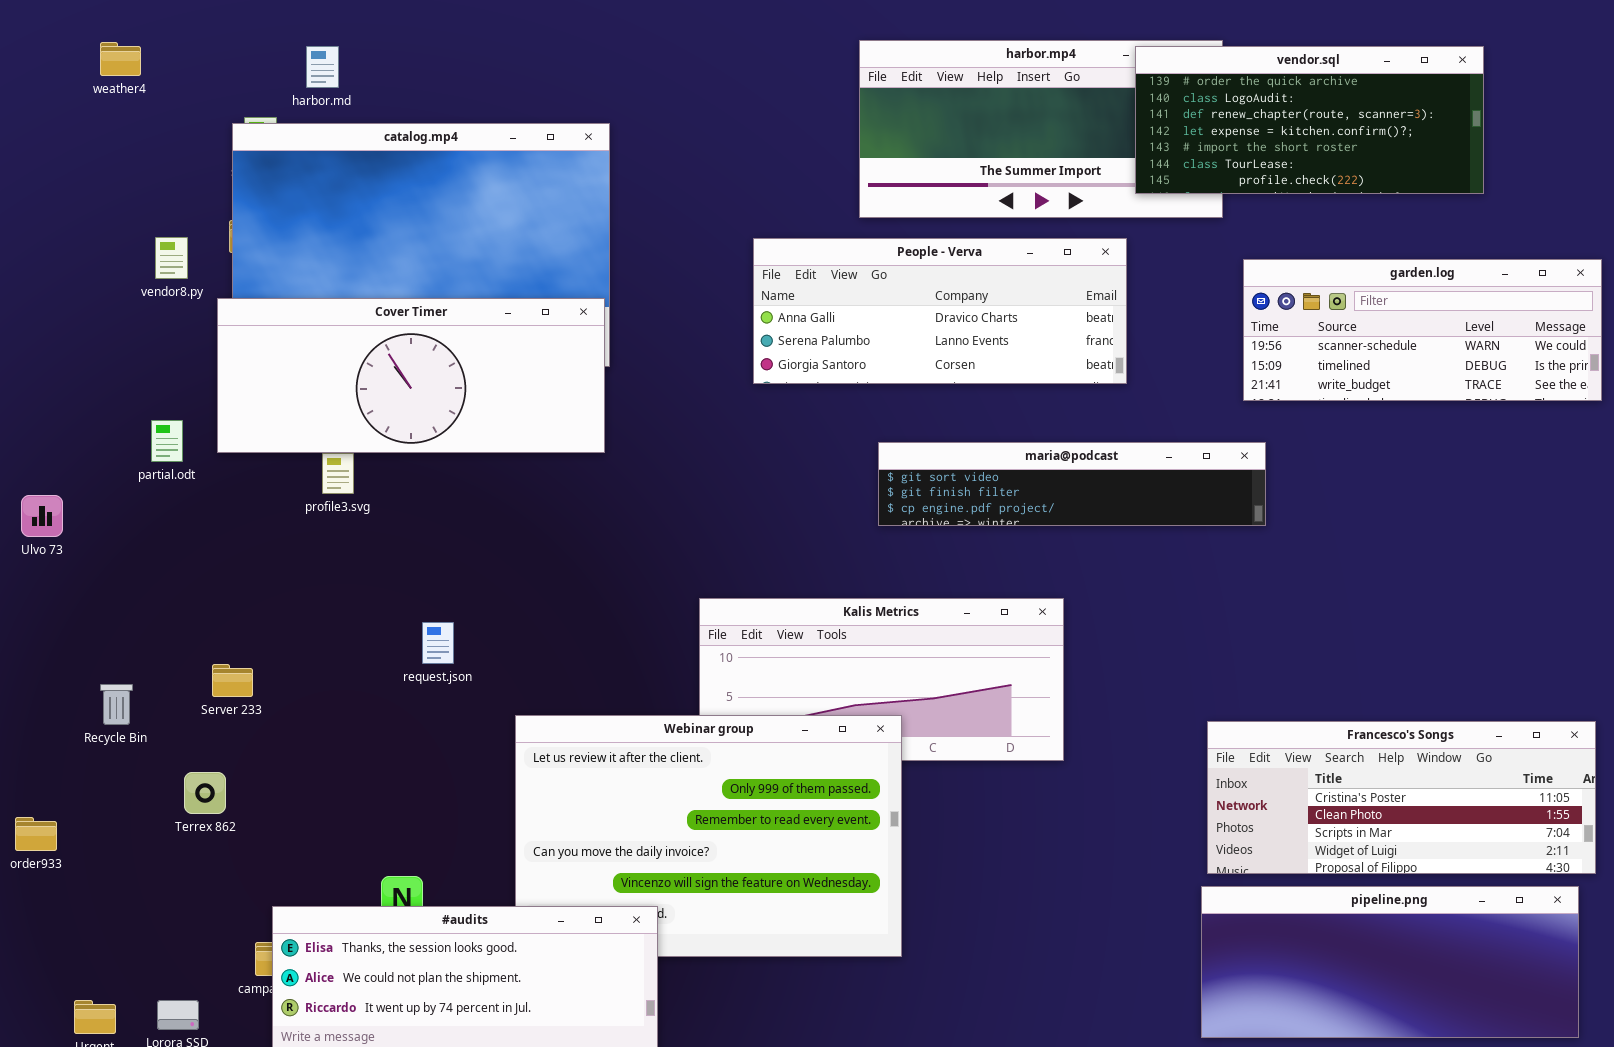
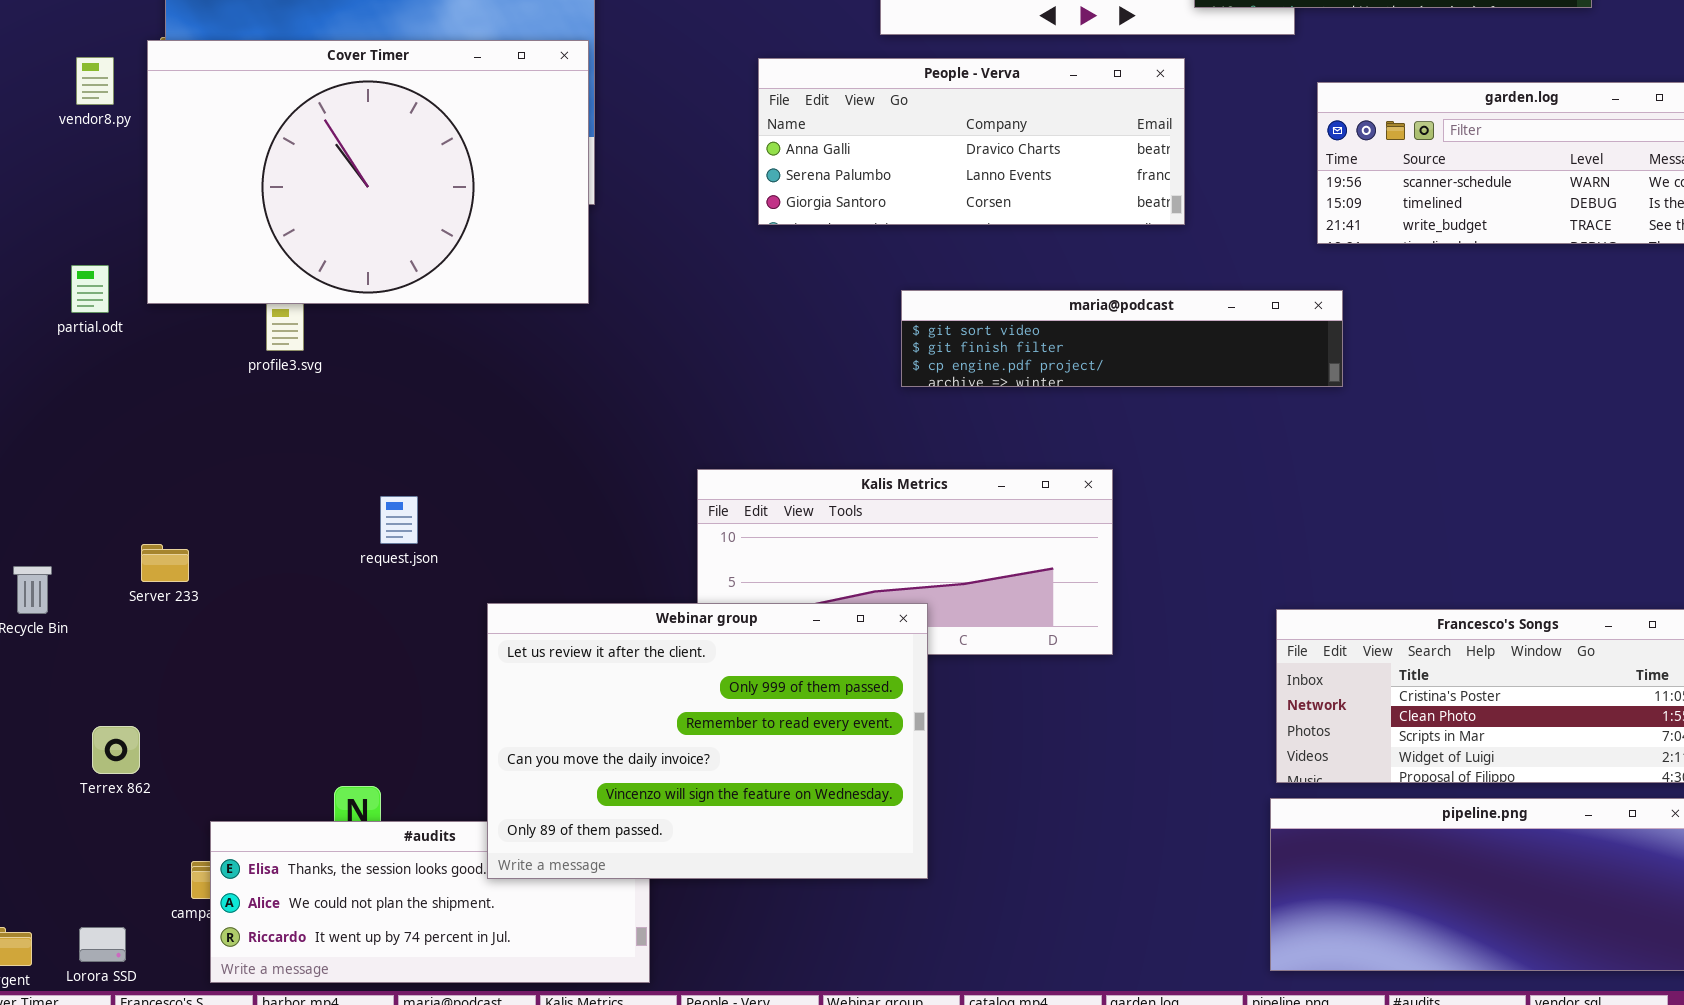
Cover Timer: [217,298,605,453] -> [147,40,589,304], resized
Webinar group: [515,715,902,957] -> [487,603,928,879], raised
Terrex 862: [184,772,226,814] -> [92,726,140,774], moved

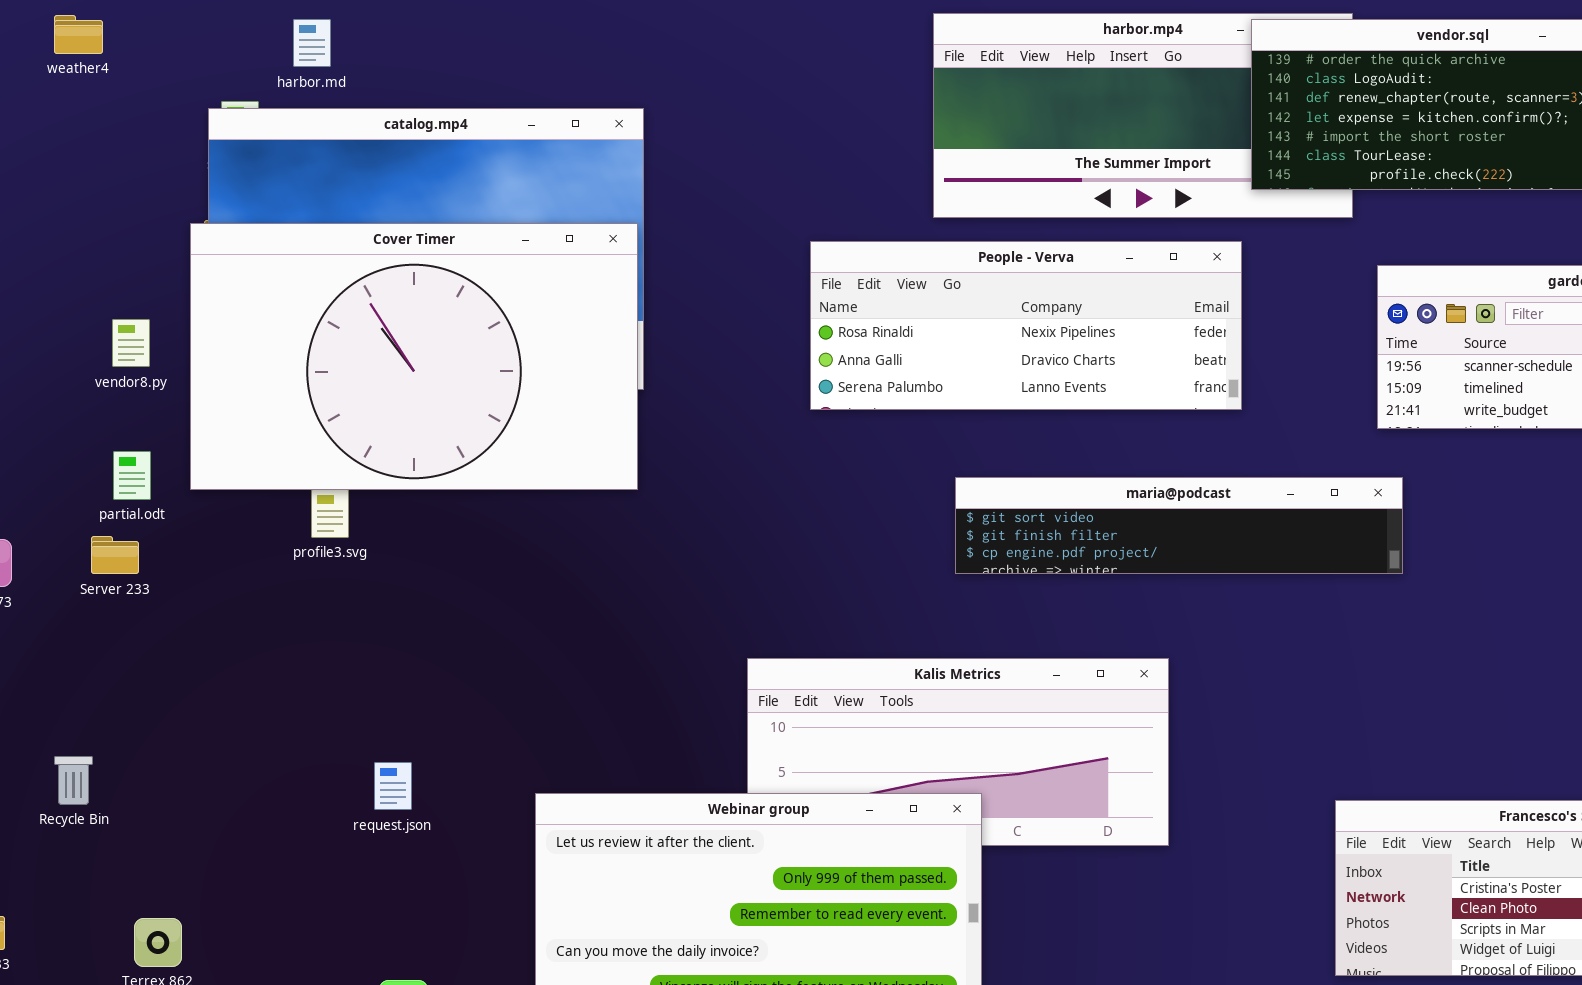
vendor8.py: [76,57,114,105] -> [112,319,150,367], moved
People - Verva: [758,58,1185,225] -> [810,241,1242,410], scrolled up 1 row
request.json: [380,496,418,544] -> [374,762,412,810], moved
Server 233: [141,544,189,582] -> [91,536,139,574], moved

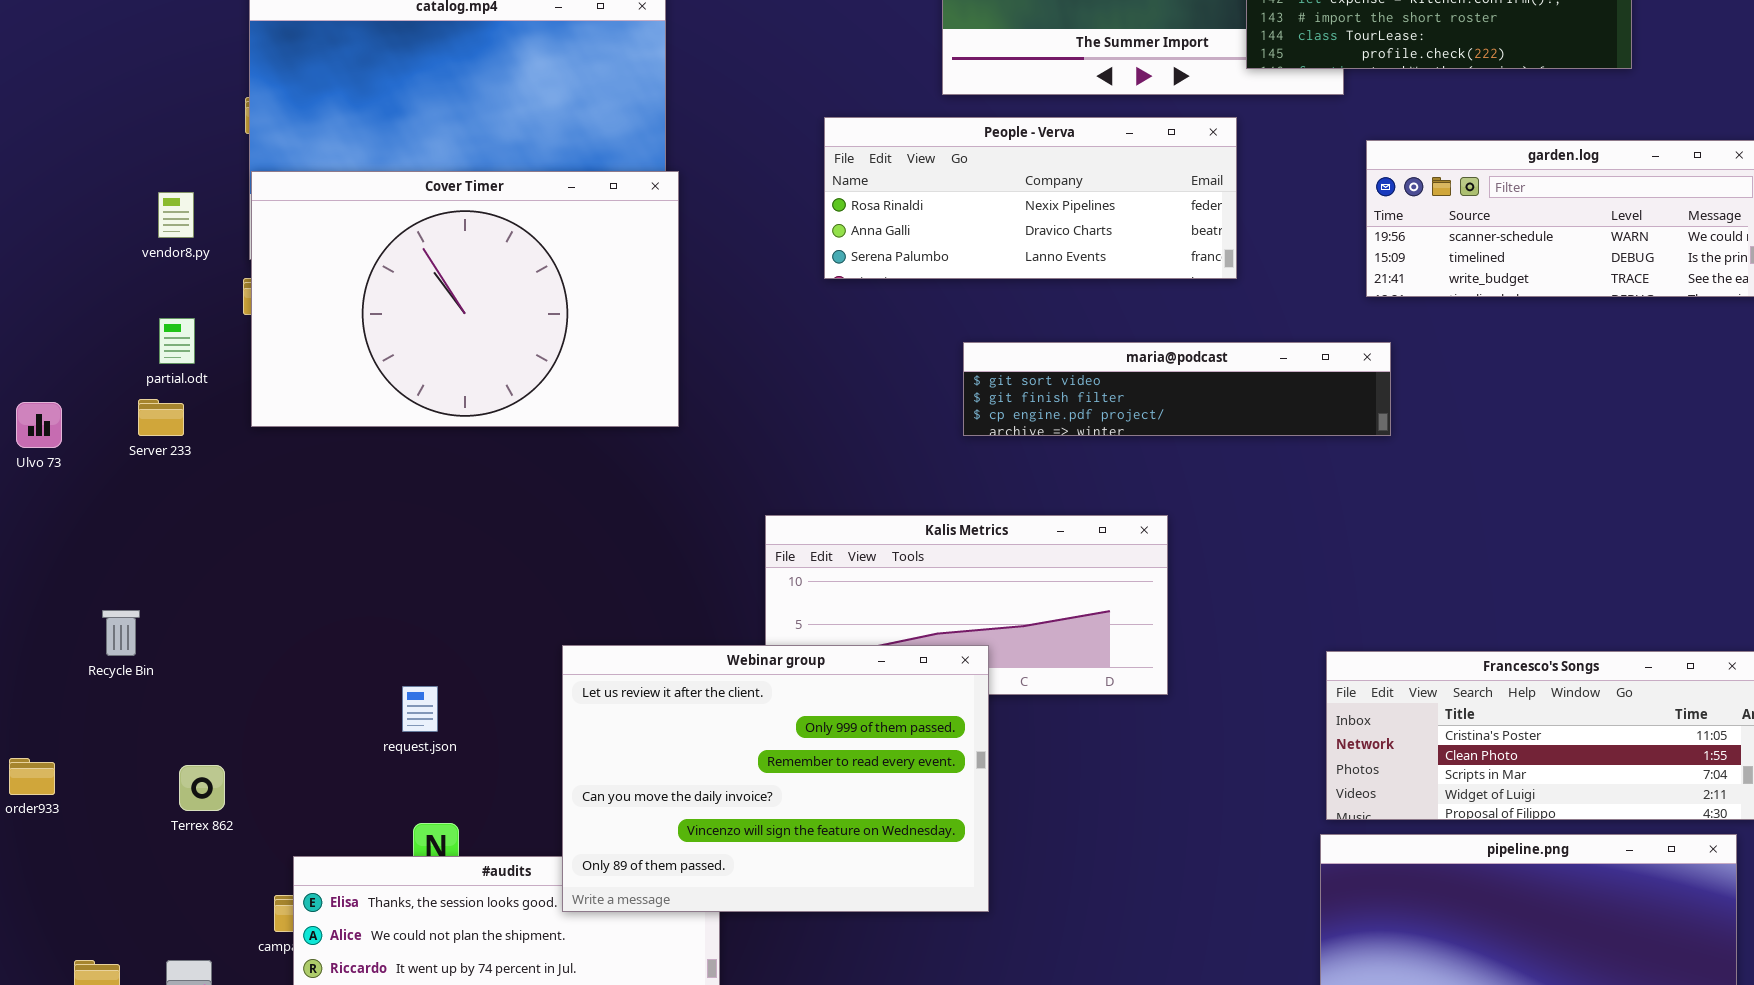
Cover Timer: [190,223,638,490] -> [251,171,679,427], moved
request.json: [374,762,412,810] -> [402,686,438,732], moved

